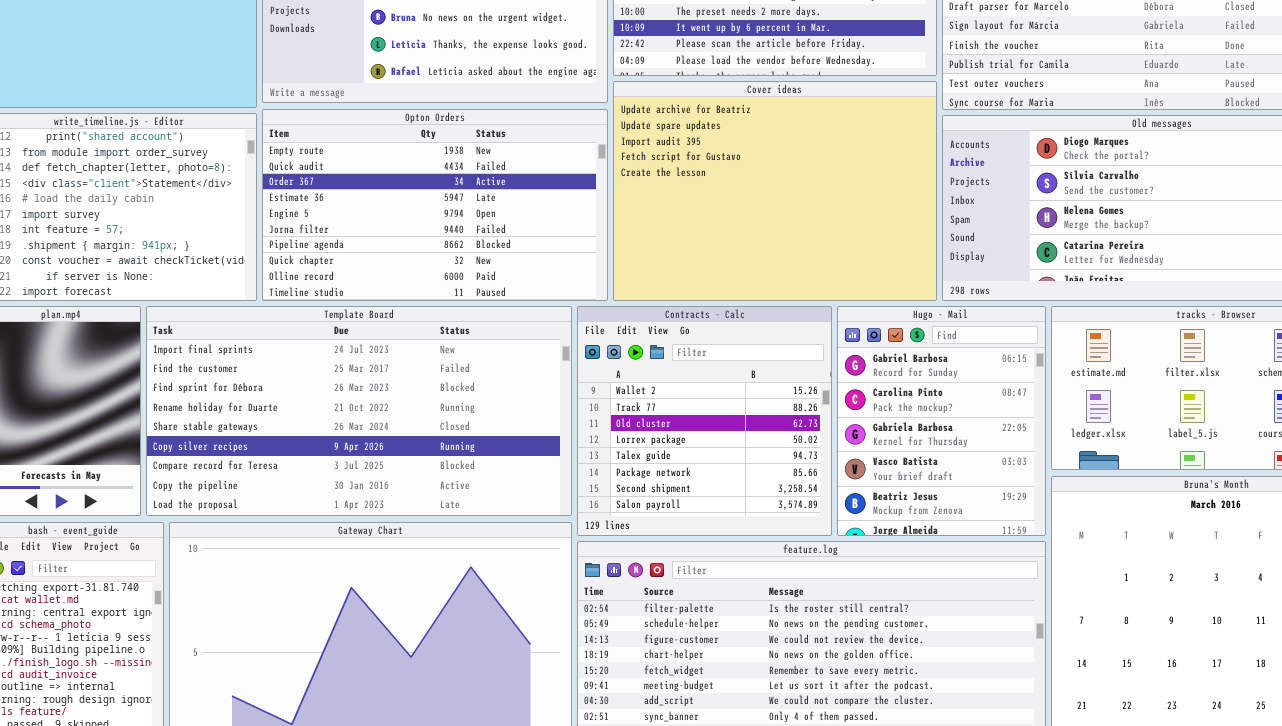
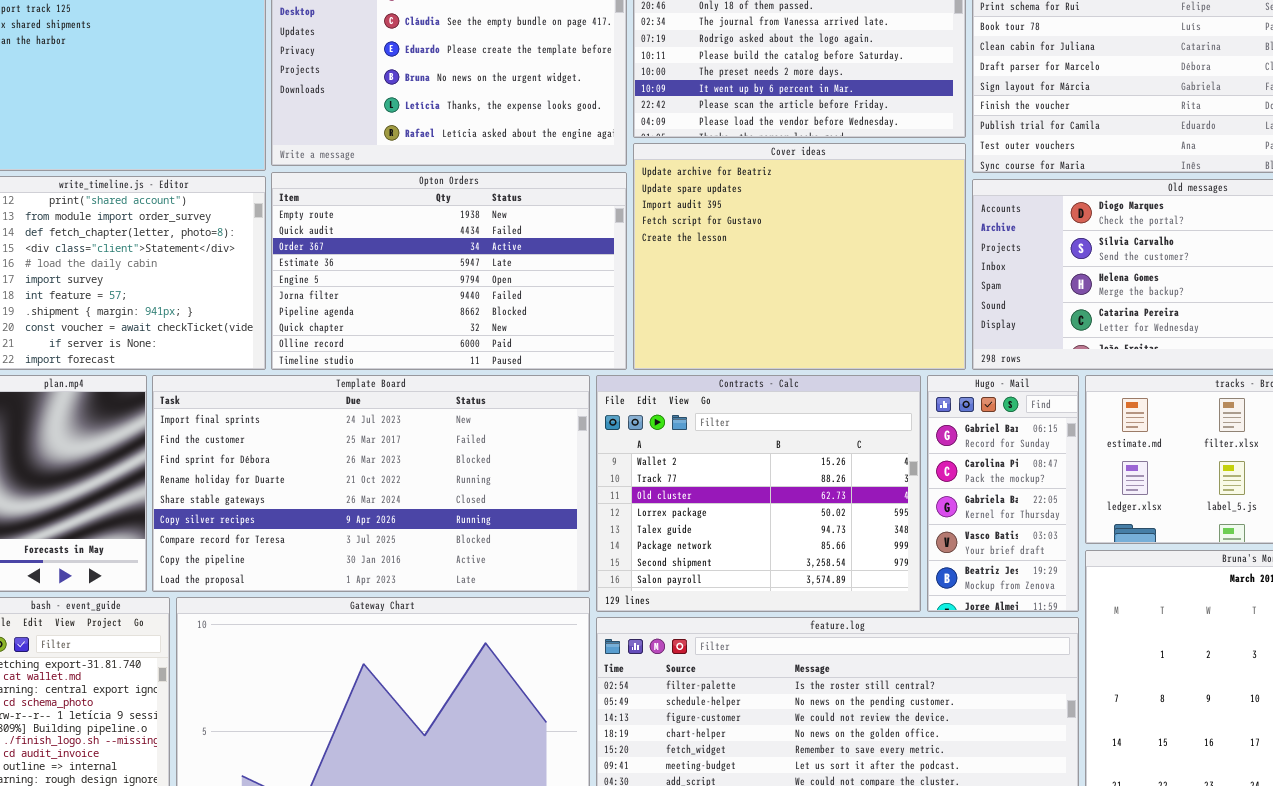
Contracts - Calc: [577,306,832,536] -> [596,375,921,612], resized
Hugo - Mail: [837,306,1046,536] -> [927,375,1079,612], resized

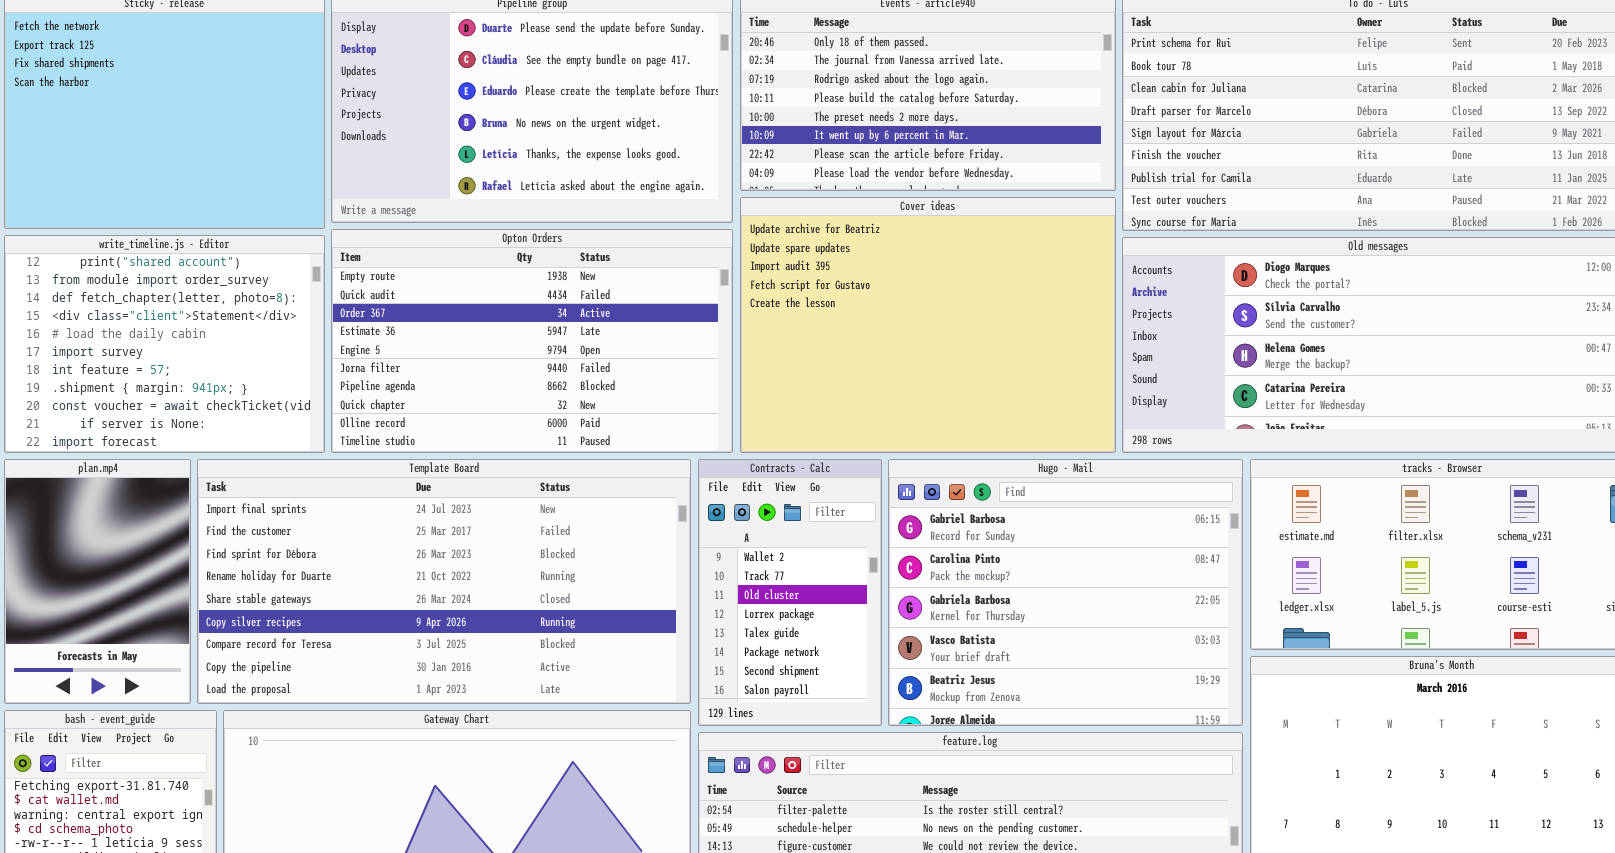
Contracts - Calc: [596,375,921,612] -> [698,459,882,726], resized
Hugo - Mail: [927,375,1079,612] -> [888,459,1243,726], resized

